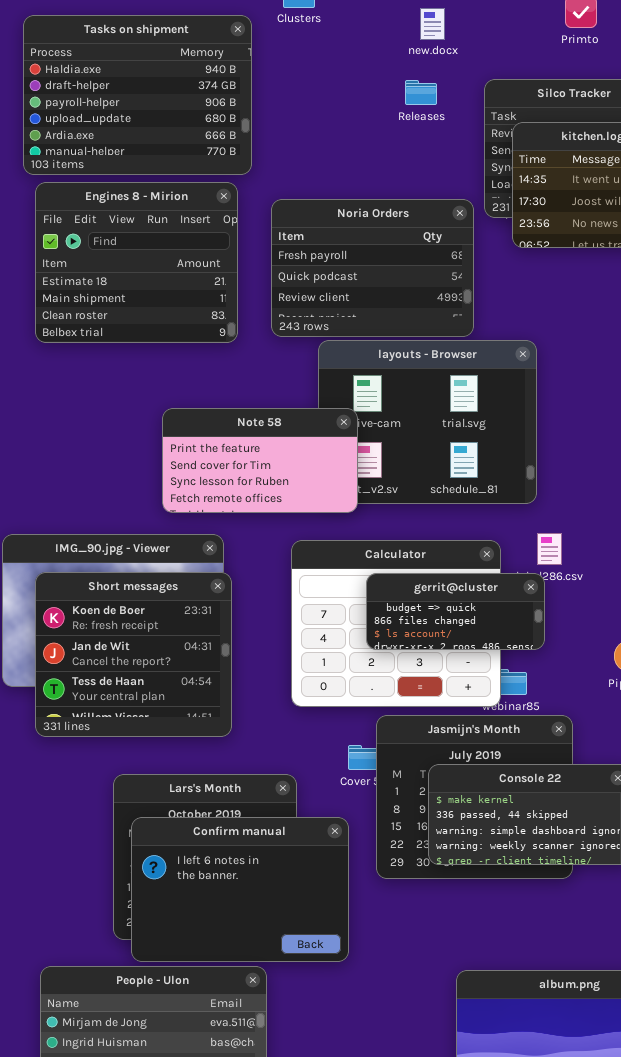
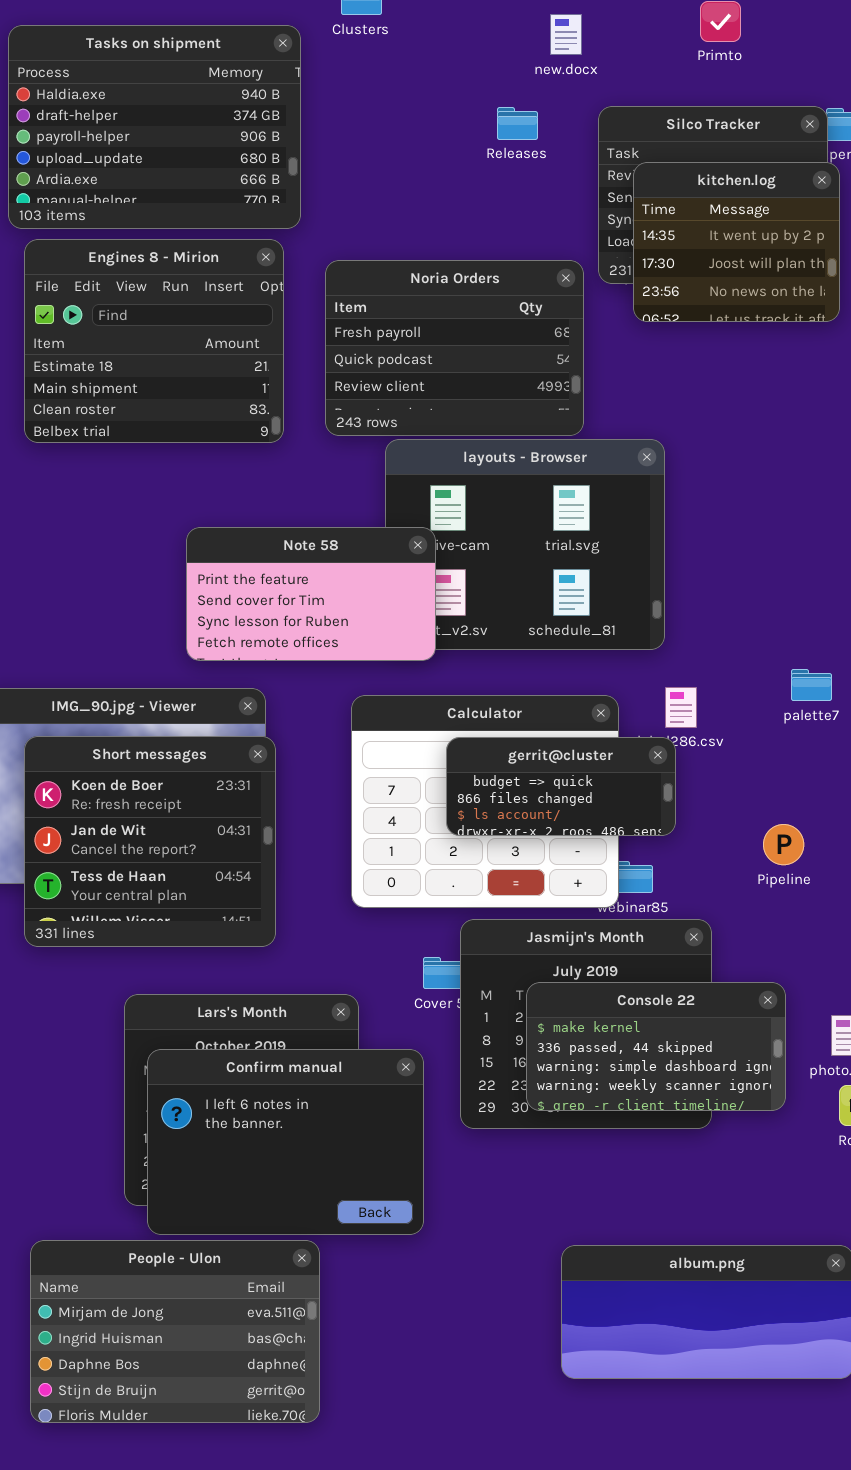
new.docx: [420,8,445,40] -> [550,14,582,55], moved

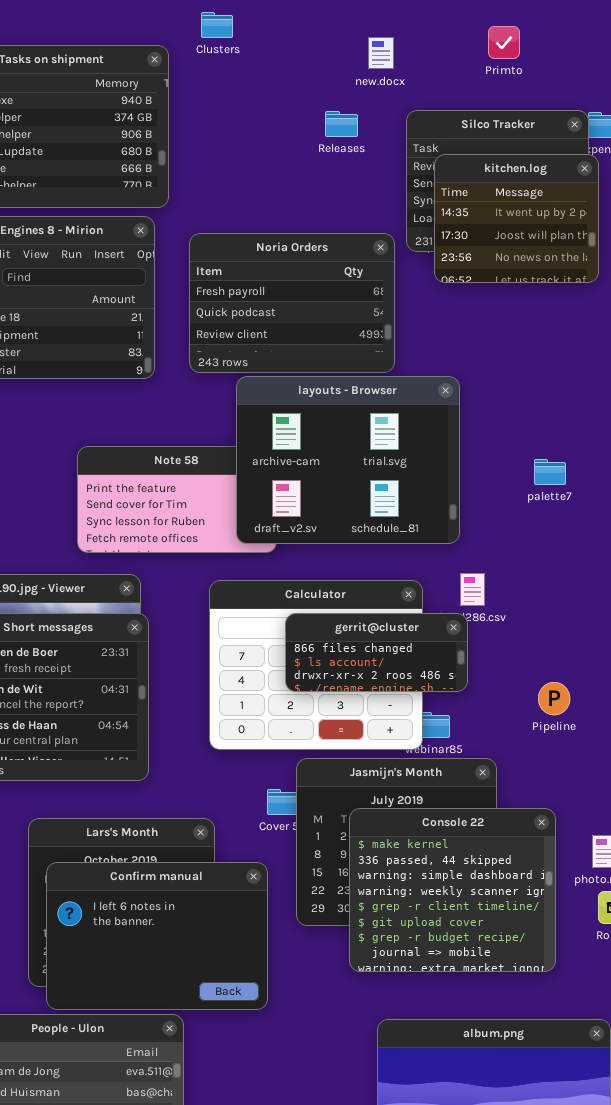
layouts - Browser: [385,439,665,650] -> [236,376,460,544], raised
palette7: [791,669,832,701] -> [534,459,566,485], moved
gerrit@cluster: [446,737,676,836] -> [285,613,468,692], scrolled down 1 row
Console 22: [526,982,786,1111] -> [349,808,556,972], resized

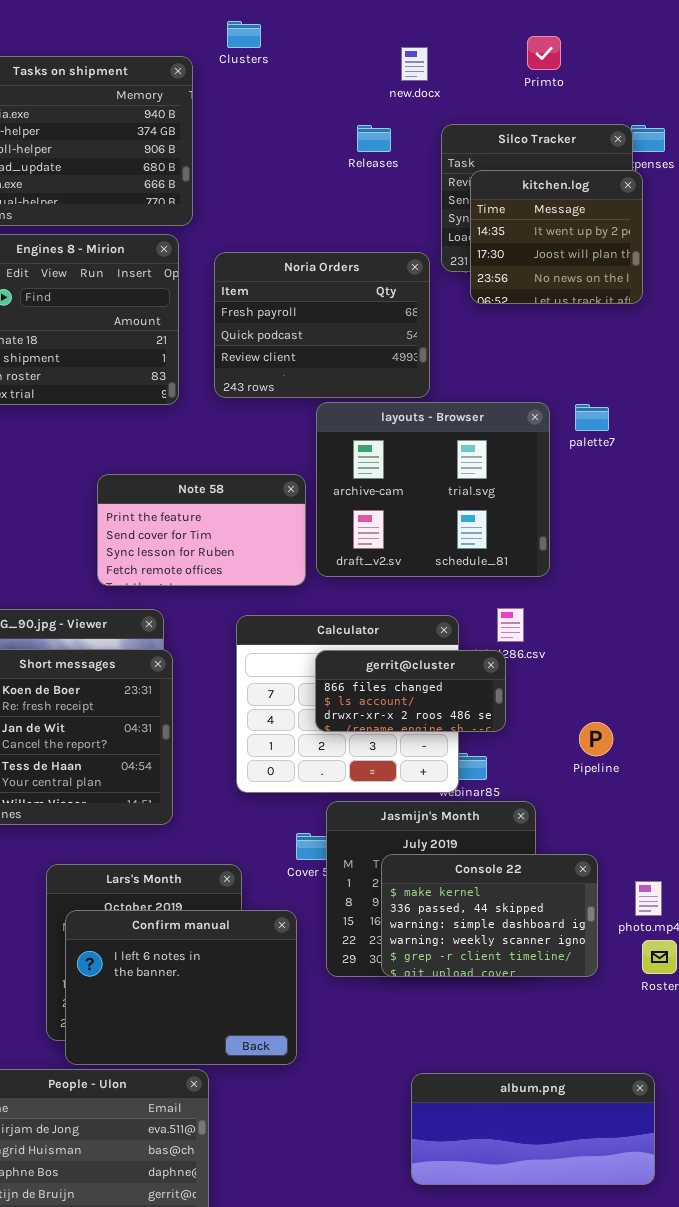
layouts - Browser: [236,376,460,544] -> [316,402,550,577], moved
palette7: [534,459,566,485] -> [575,404,609,431], moved
Console 22: [349,808,556,972] -> [381,854,598,977], resized

